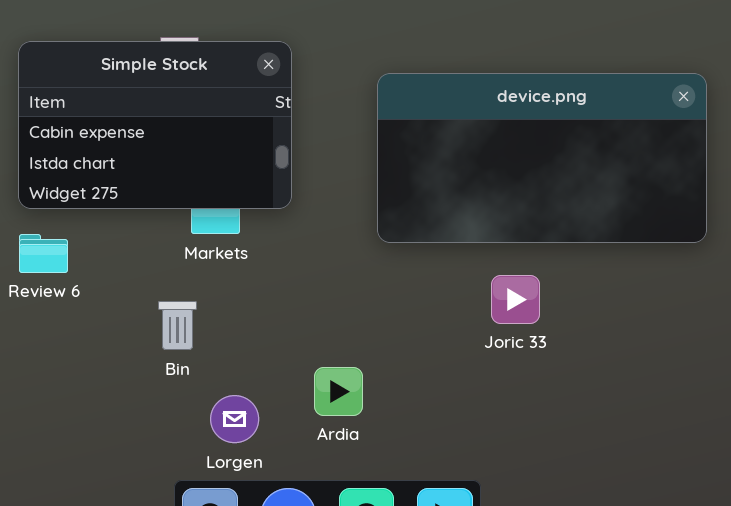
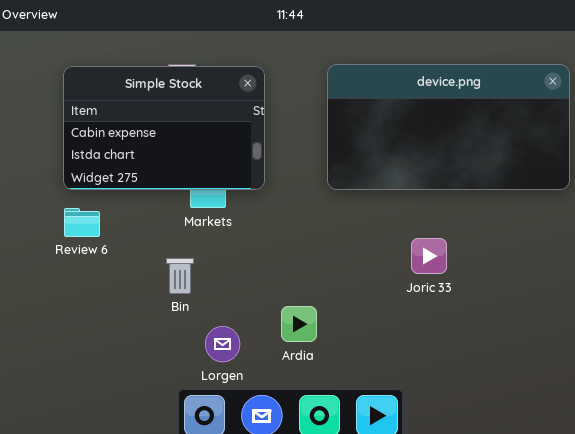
device.png: [377,73,707,243] -> [327,64,570,190], moved

